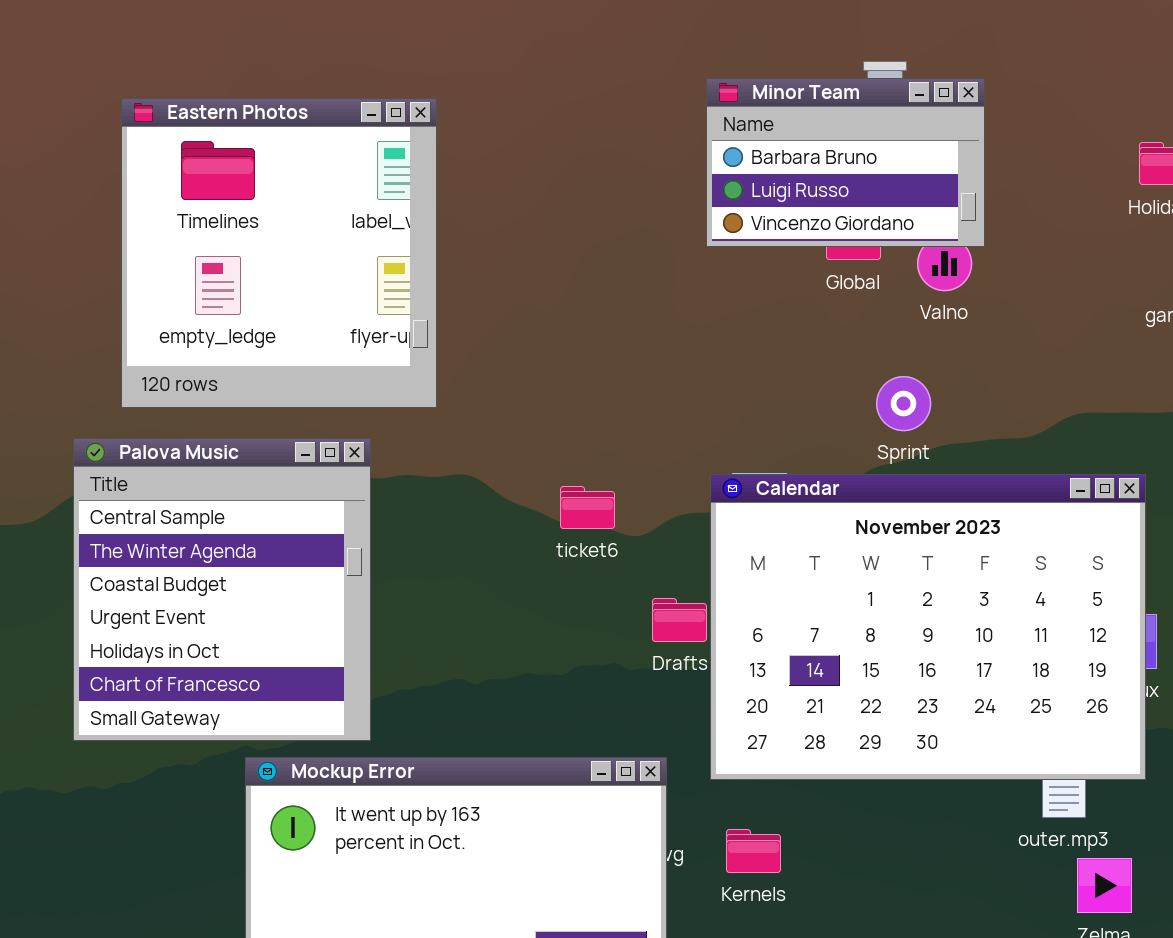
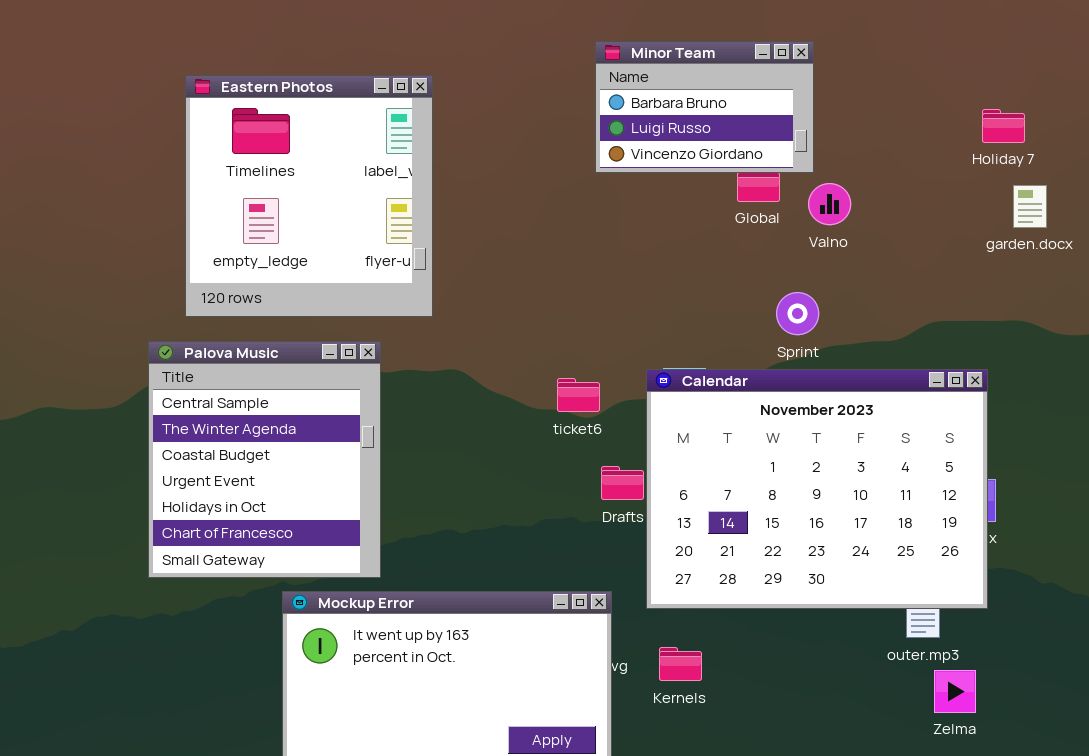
Minor Team: [706,78,985,247] -> [595,41,814,173], moved
ticket6: [560,486,615,529] -> [557,378,600,412], moved

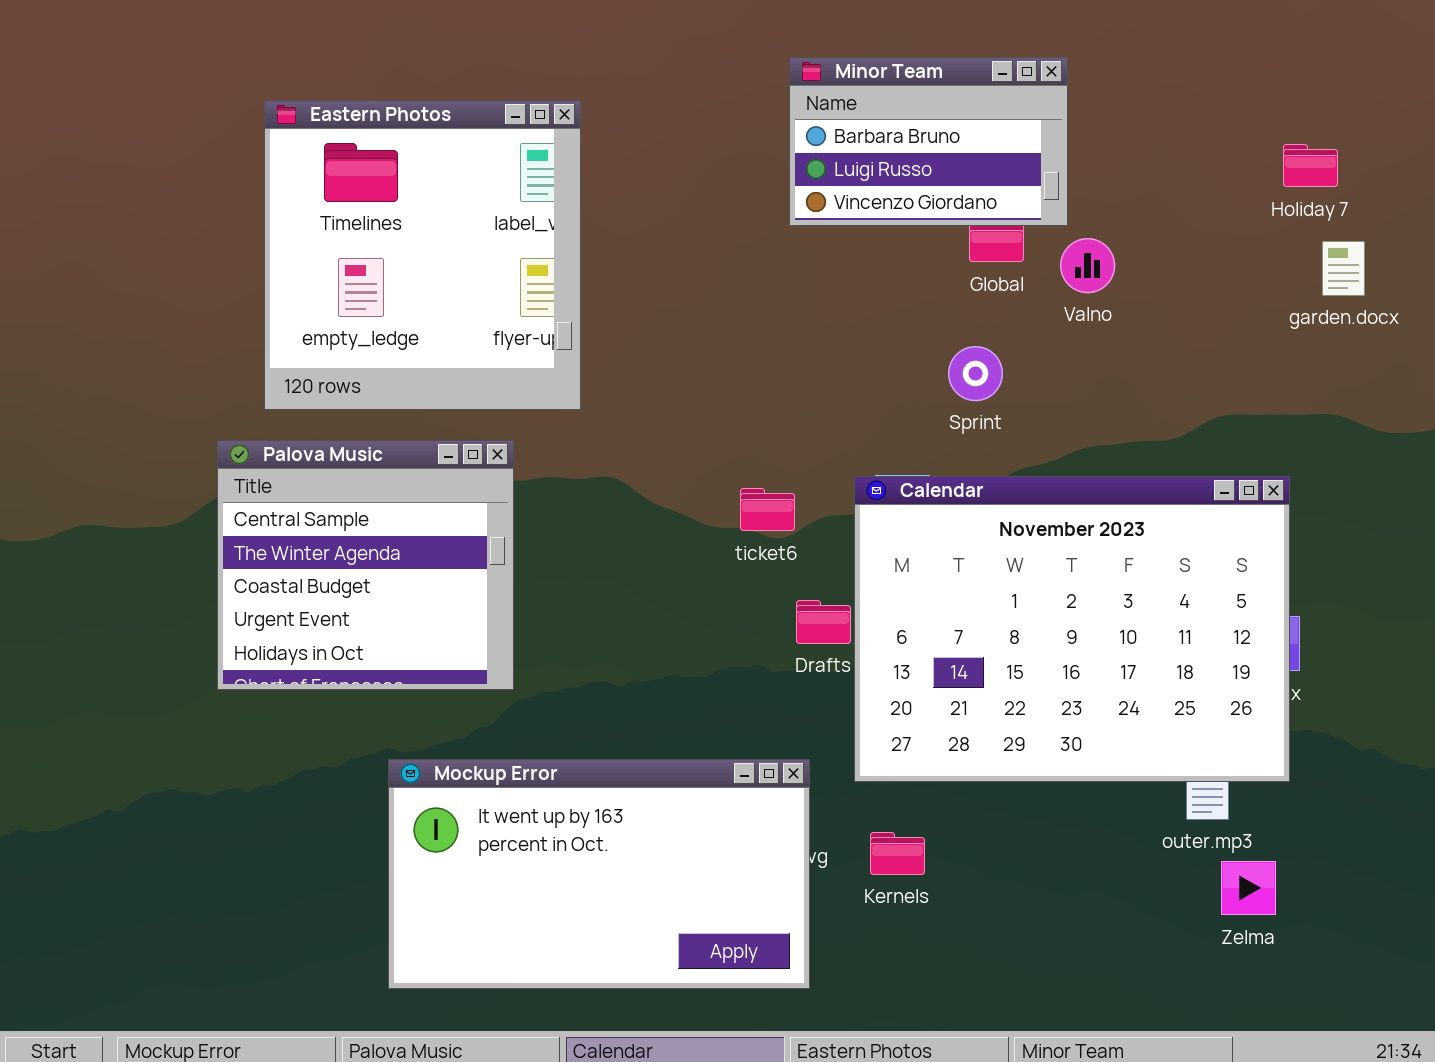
Sprint: [776,292,819,335] -> [948,346,1003,401], moved
Palova Music: [148,341,381,578] -> [217,440,514,690], resized

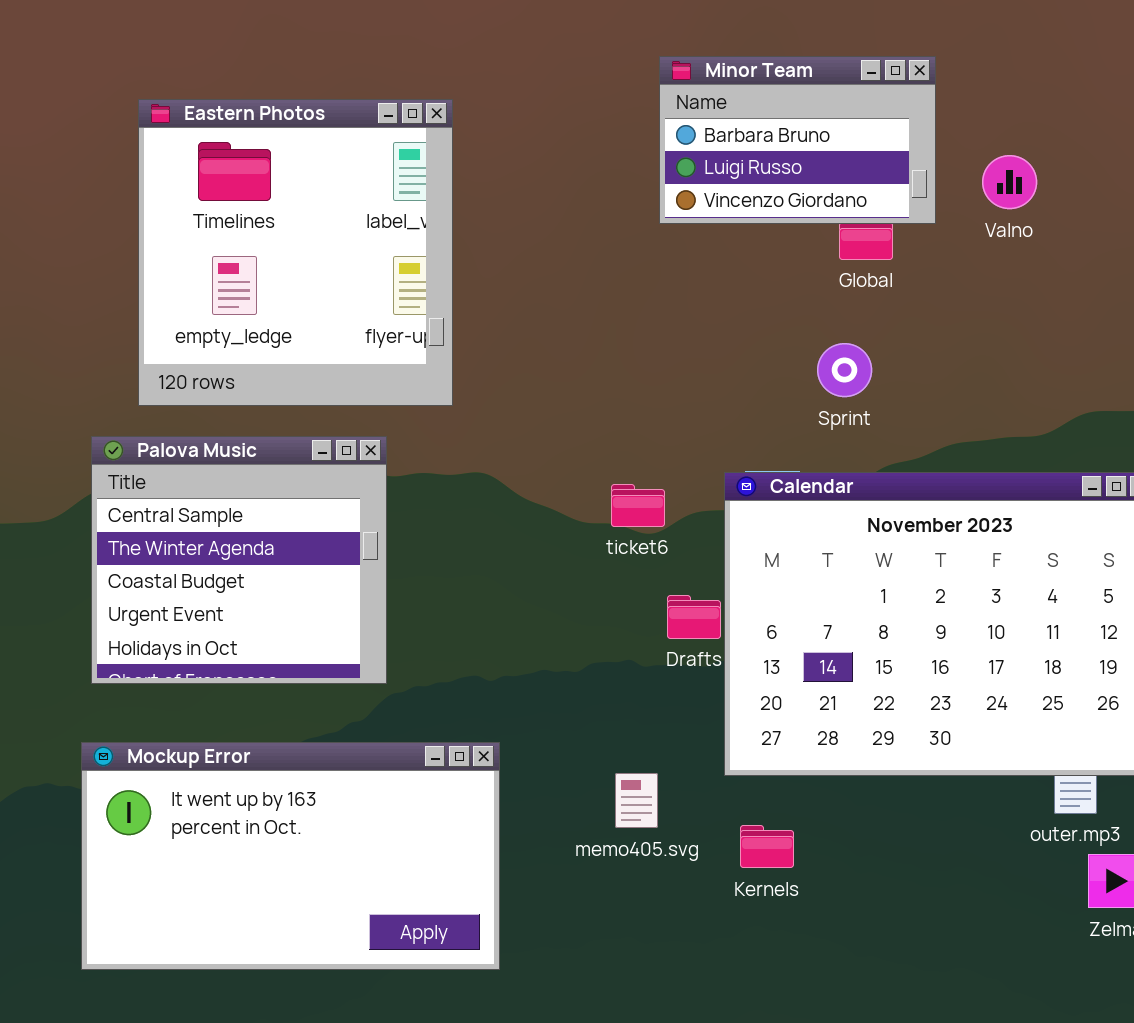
Valno: [1060,238,1115,293] -> [982,155,1037,209], moved
Mockup Error: [388,759,810,989] -> [81,742,500,970], moved

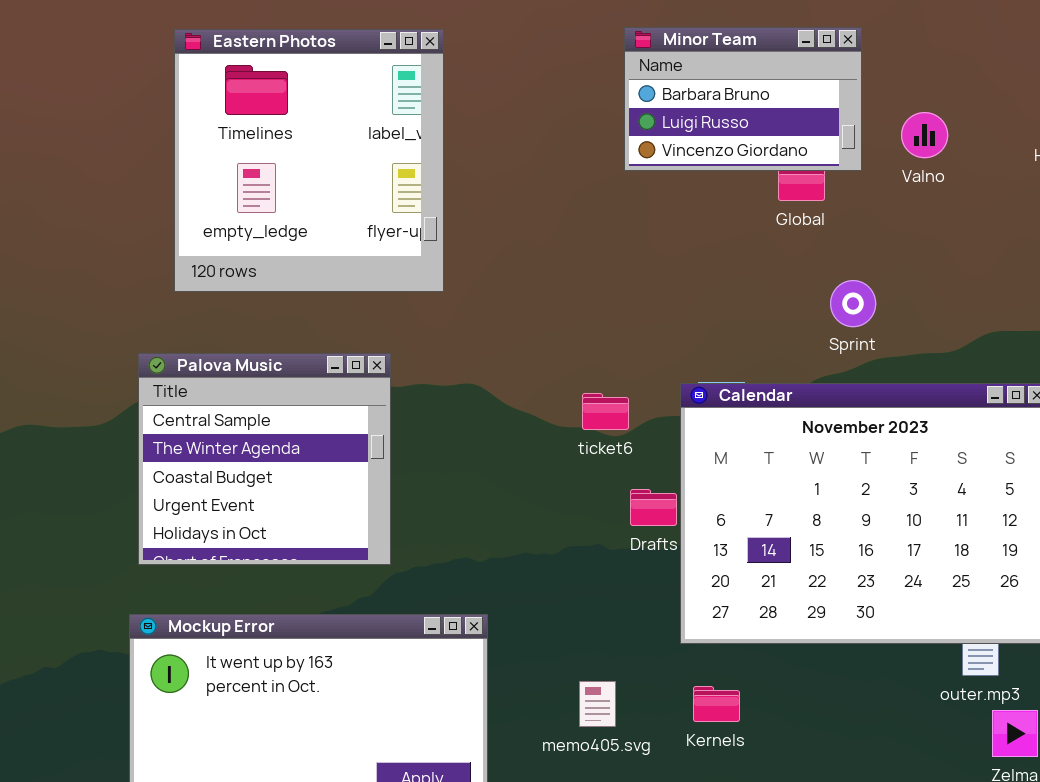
Eastern Photos: [138,99,453,406] -> [174,29,444,292], moved
Sprint: [817,343,872,397] -> [830,280,876,327], moved
memo405.svg: [615,773,658,828] -> [579,681,616,727], moved

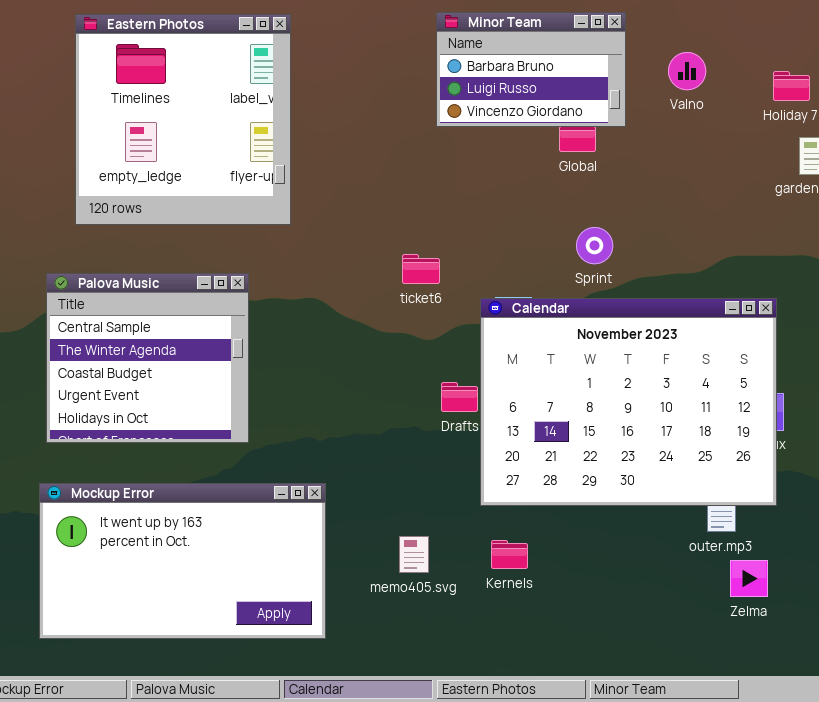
Valno: [901,112,948,158] -> [668,52,706,90], moved
Sprint: [830,280,876,327] -> [576,227,613,264], moved
ticket6: [582,393,629,430] -> [402,254,440,284], moved

